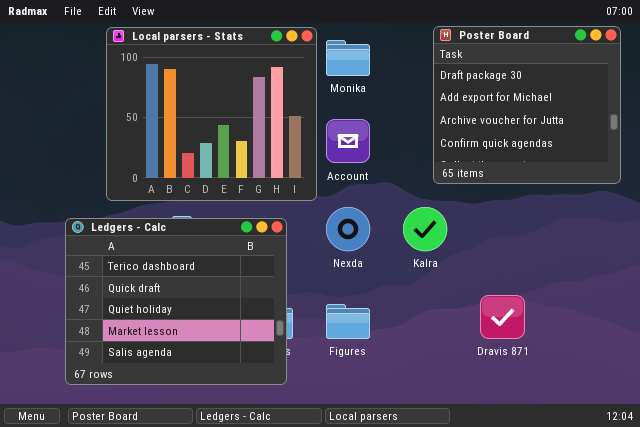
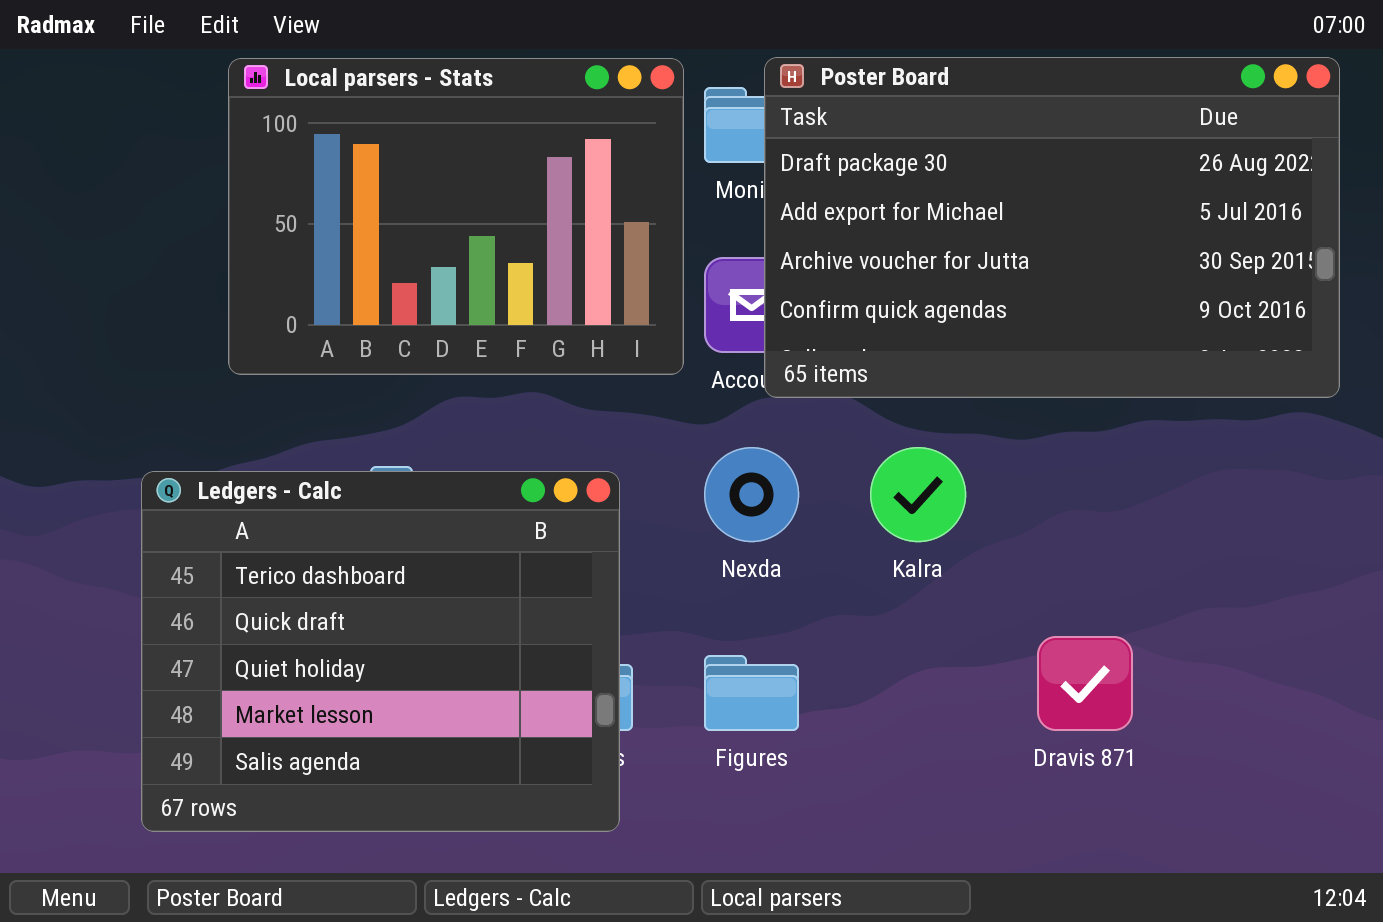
Poster Board: [433,26,621,184] -> [764,57,1340,398], resized
Local parsers - Stats: [106,27,317,201] -> [228,58,684,375], resized

